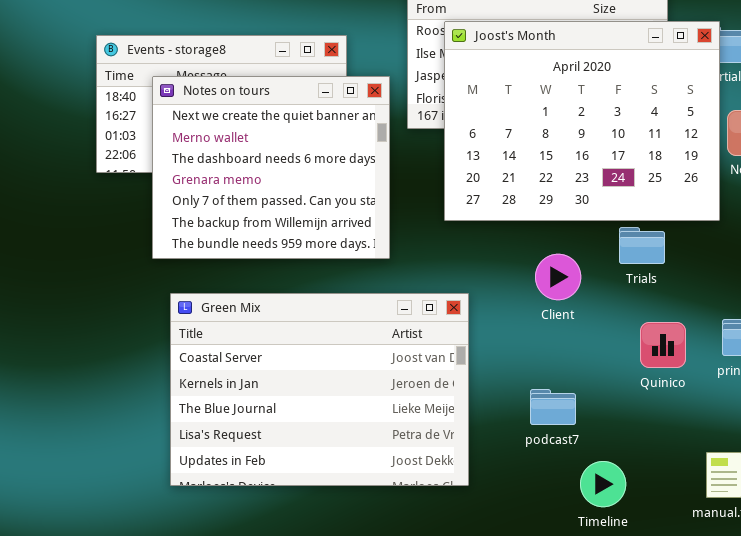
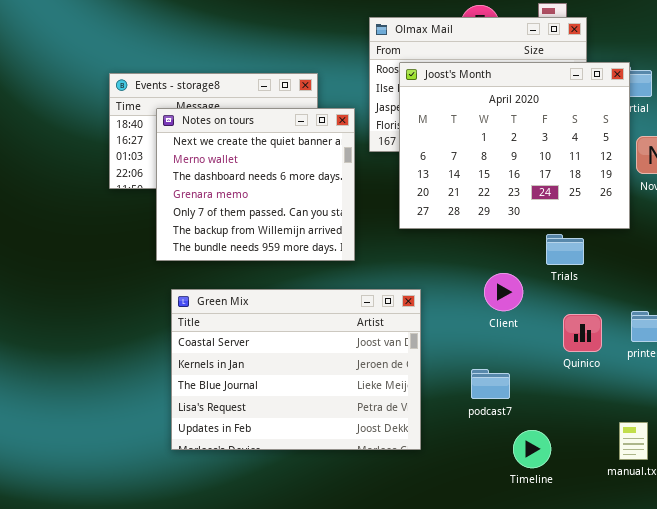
Client: [535,254,581,300] -> [484,273,523,311], moved

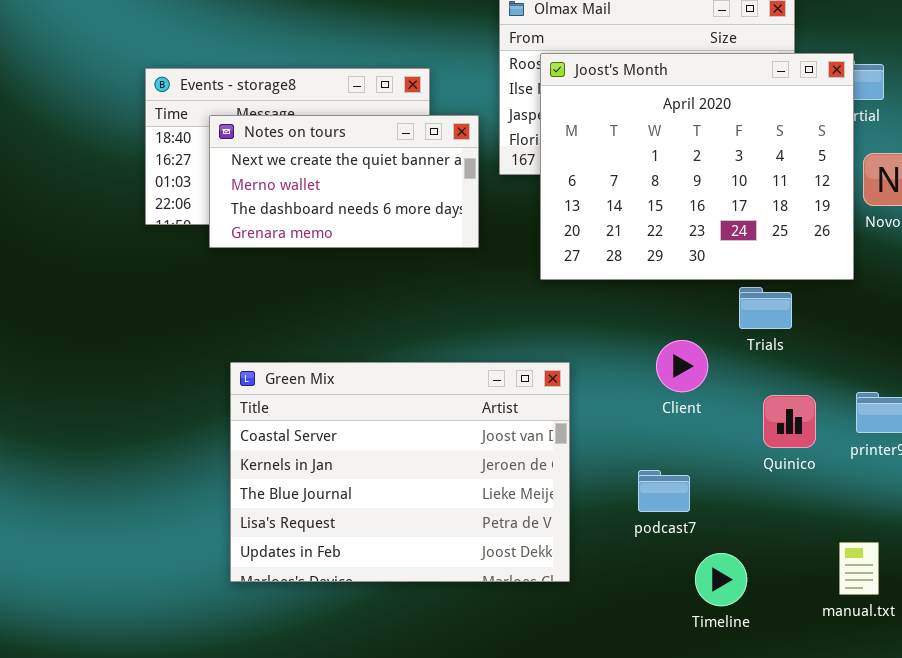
Notes on tours: [156,108,355,261] -> [209,115,479,248], resized

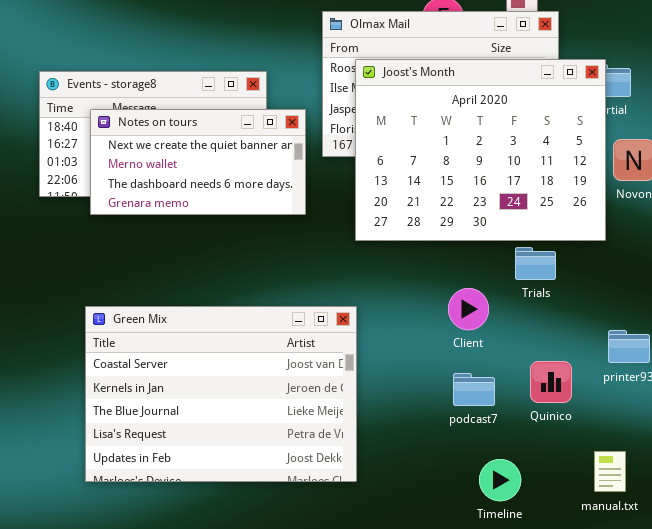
Green Mix: [230,362,570,582] -> [85,306,357,482], moved
Quinico: [763,395,816,448] -> [530,361,572,403], moved
podcast7: [638,470,690,512] -> [453,373,495,406], moved

